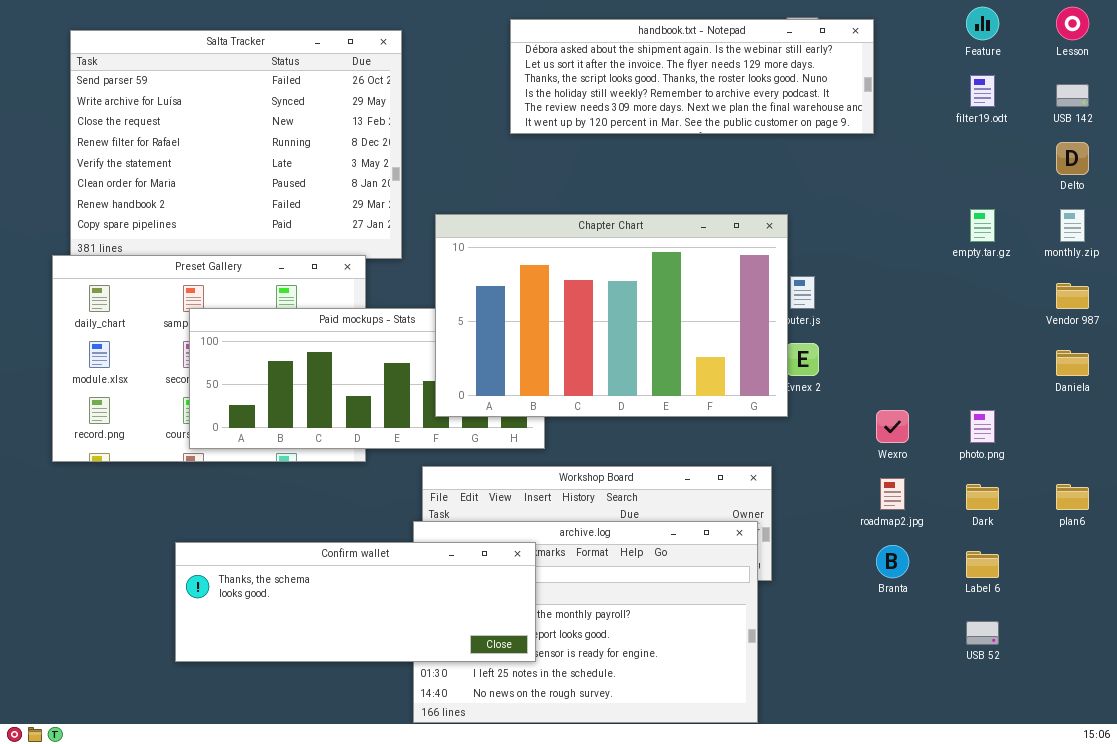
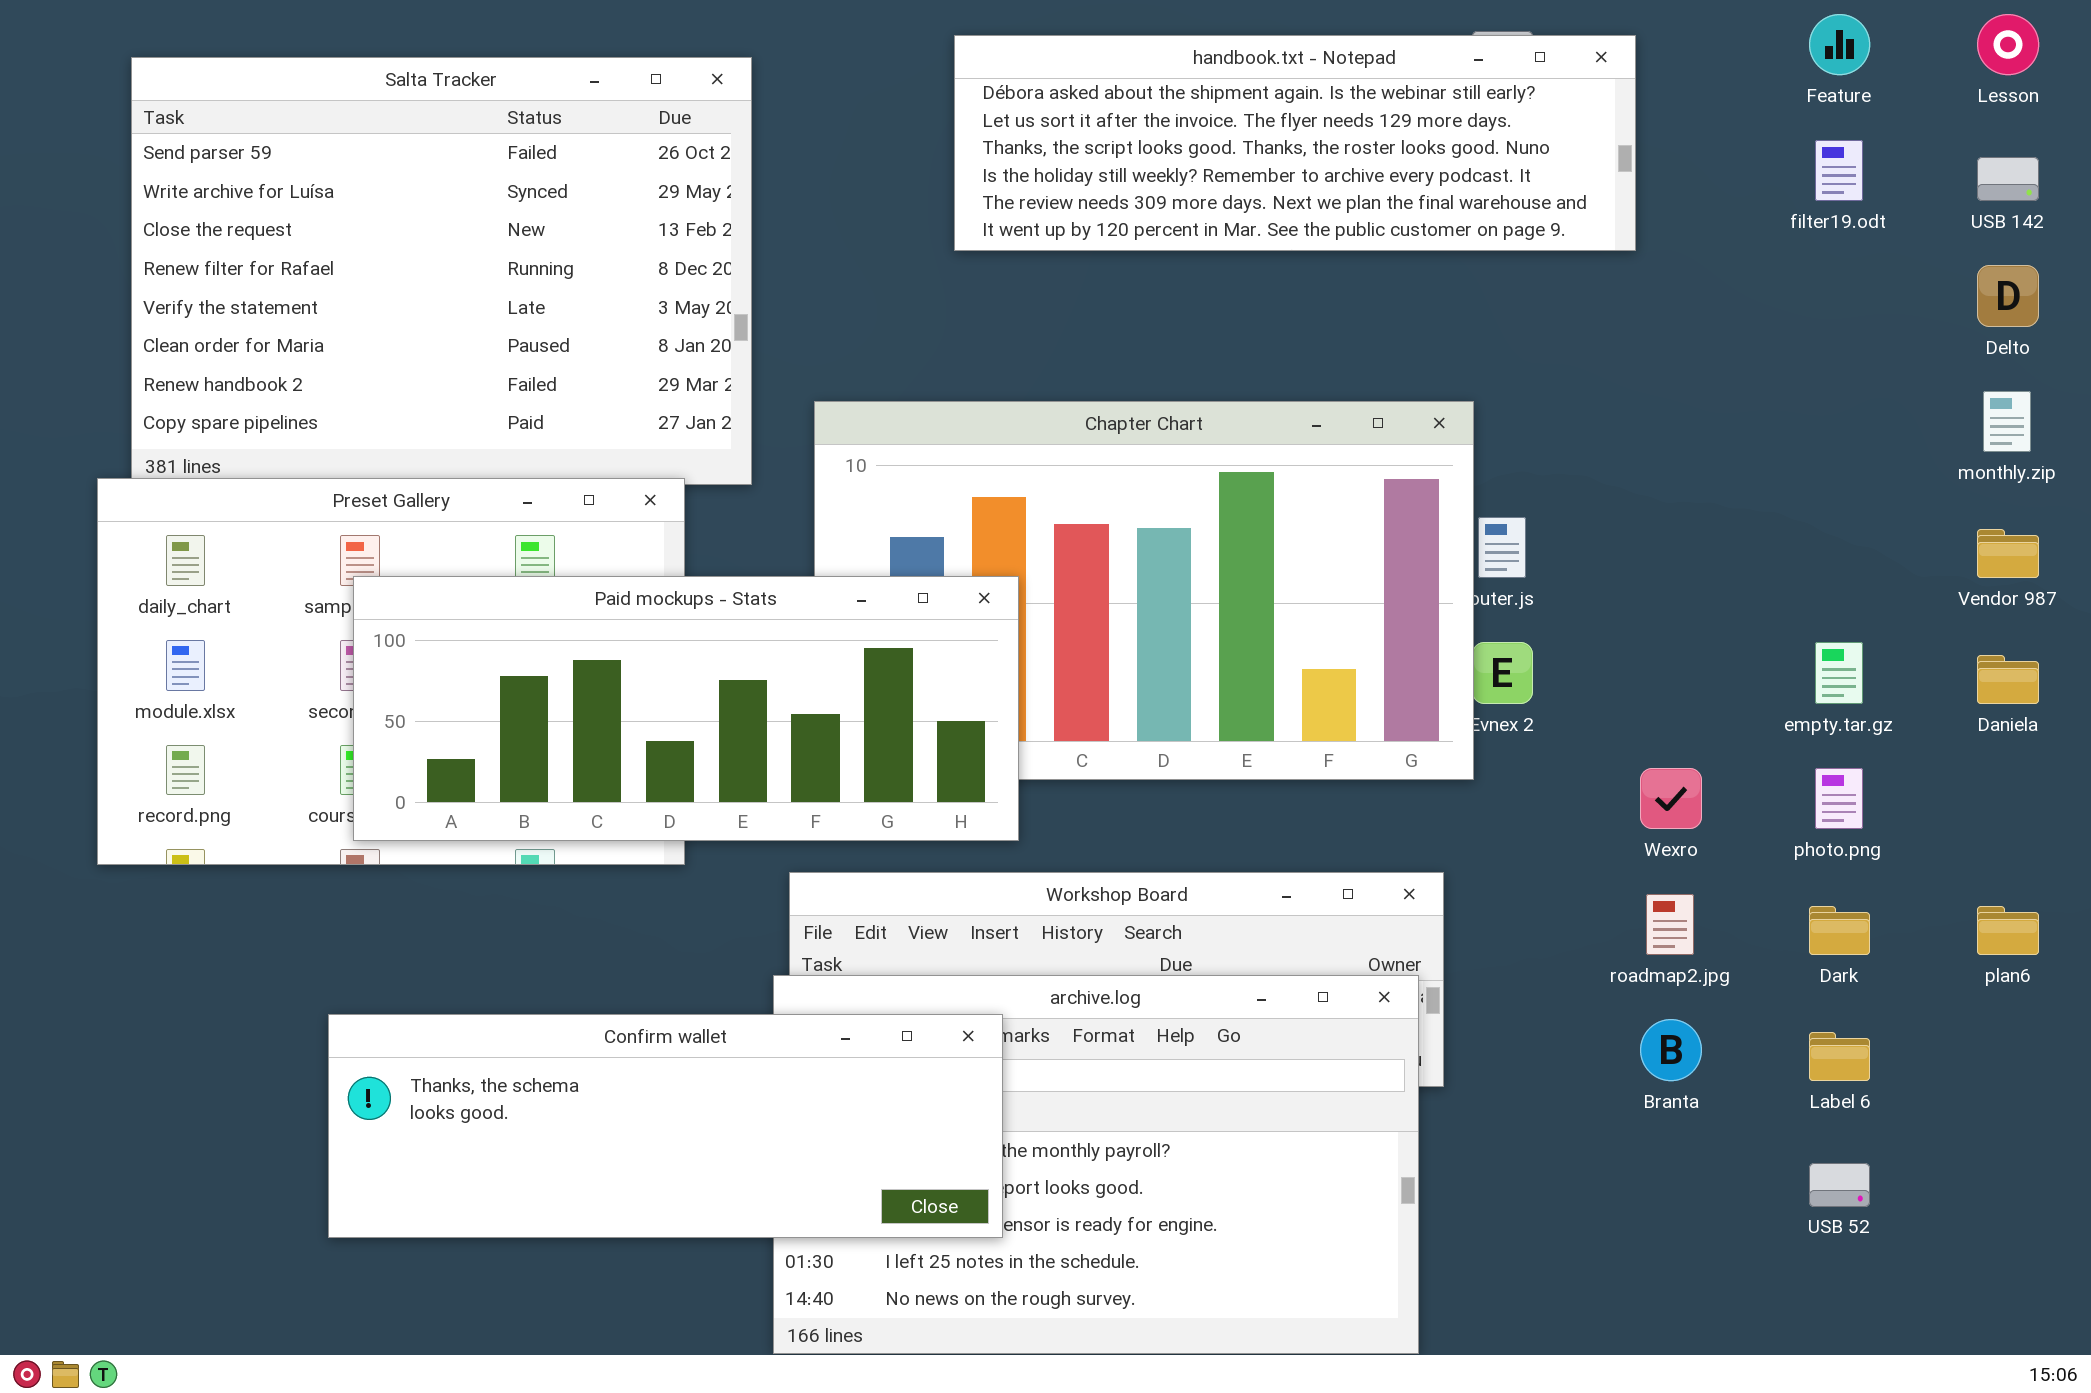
empty.tar.gz: [970,209,995,242] -> [1815,642,1863,704], moved
Paid mockups - Stats: [189,308,545,449] -> [353,576,1019,841], raised

